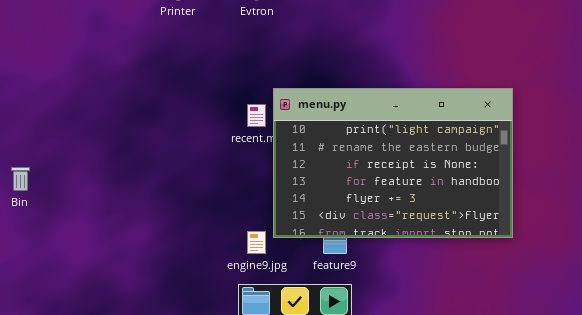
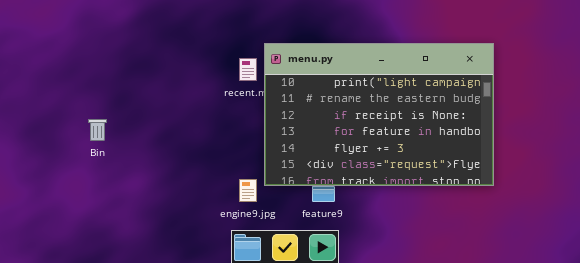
Bin: [11,167,30,191] -> [88,119,107,141], moved

